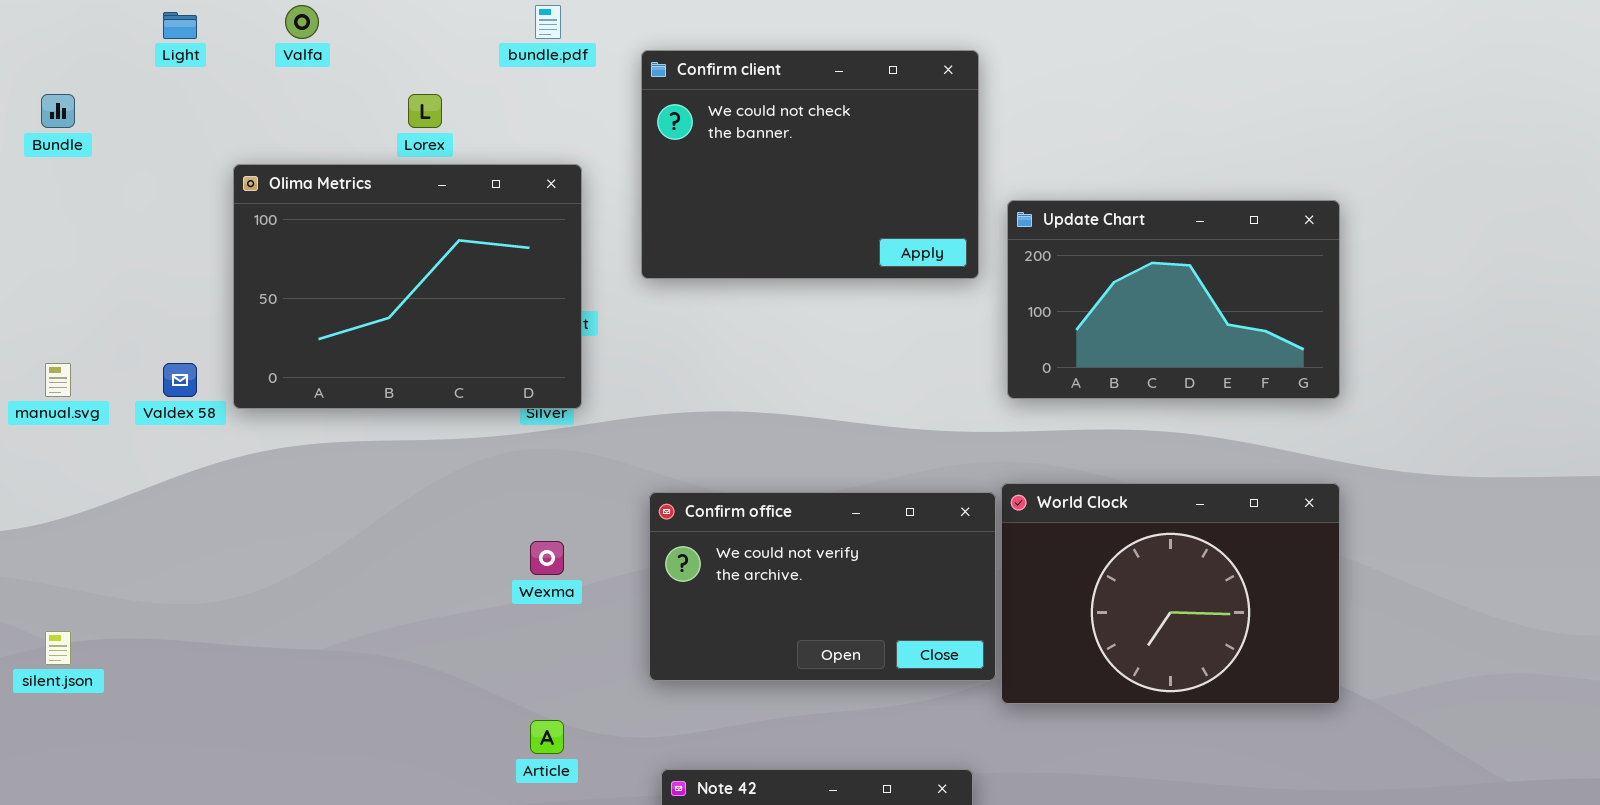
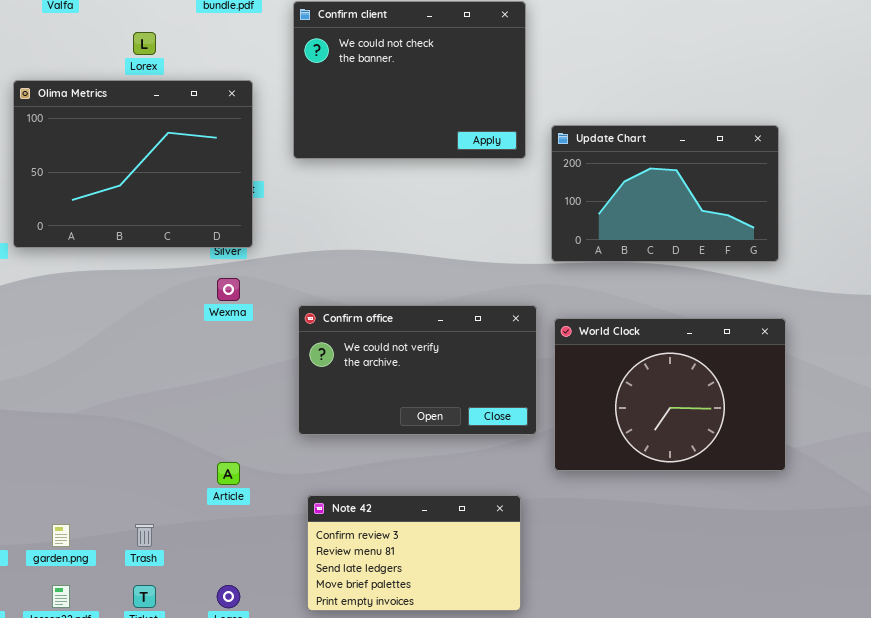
Update Chart: [1007,200,1340,399] -> [551,125,779,262], moved
World Clock: [1001,483,1340,704] -> [554,318,786,471], moved
Wexma: [530,541,564,575] -> [217,278,240,301], moved

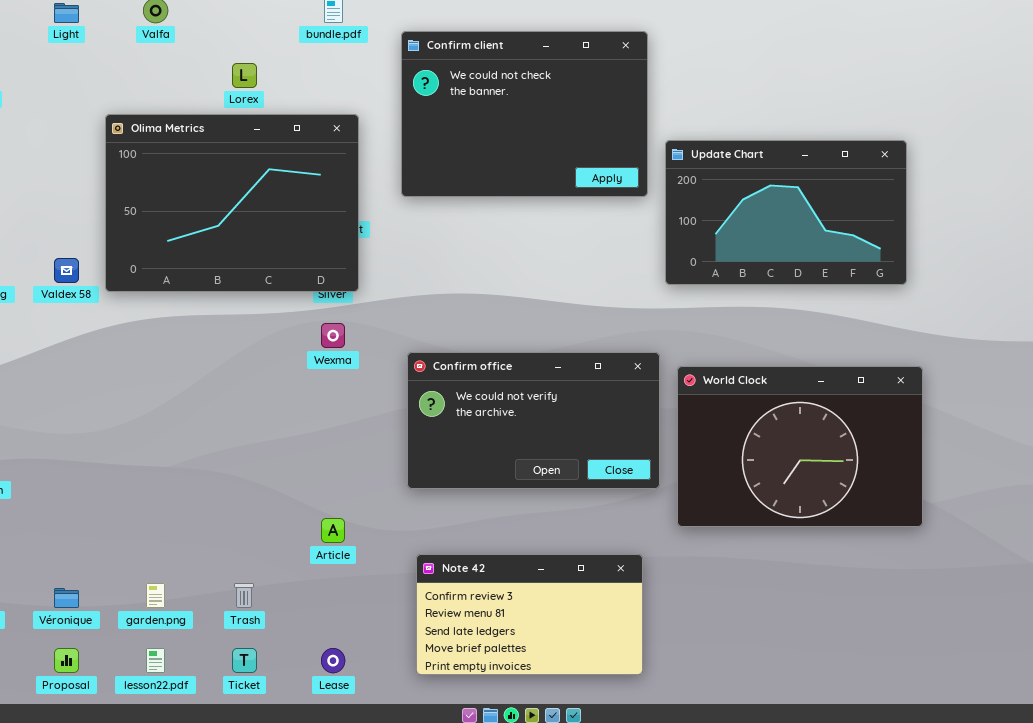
Update Chart: [551,125,779,262] -> [665,140,907,285], moved

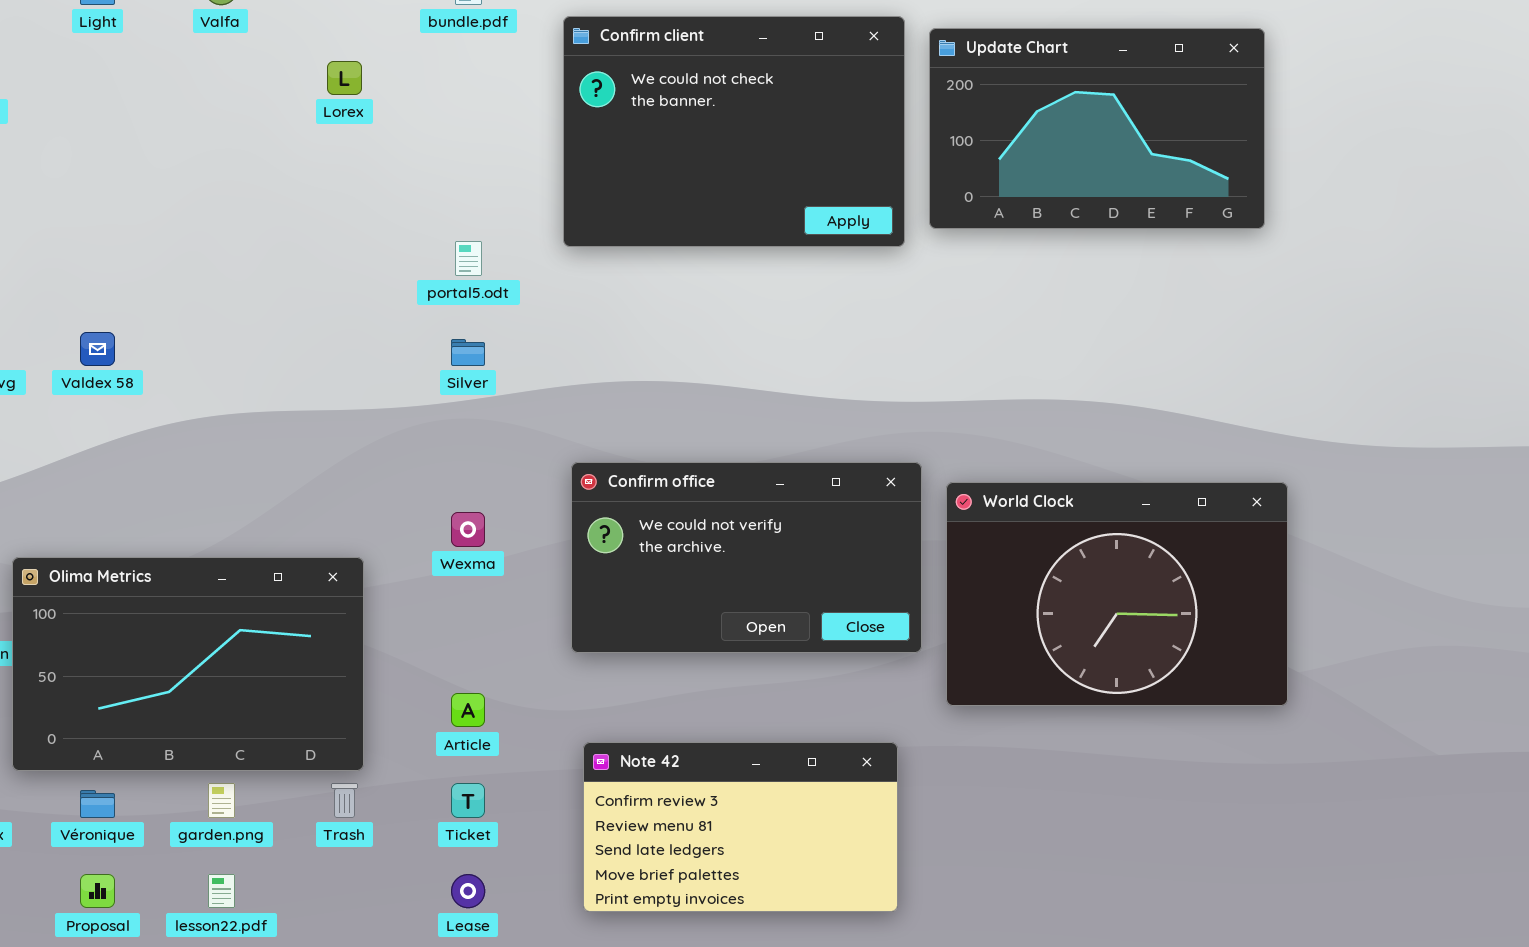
Olima Metrics: [105,114,359,292] -> [12,557,364,771], moved, resized
Update Chart: [665,140,907,285] -> [929,28,1265,229], moved
Wexma: [321,323,345,348] -> [451,512,485,547], moved
Ticket: [232,648,257,673] -> [451,783,485,818], moved

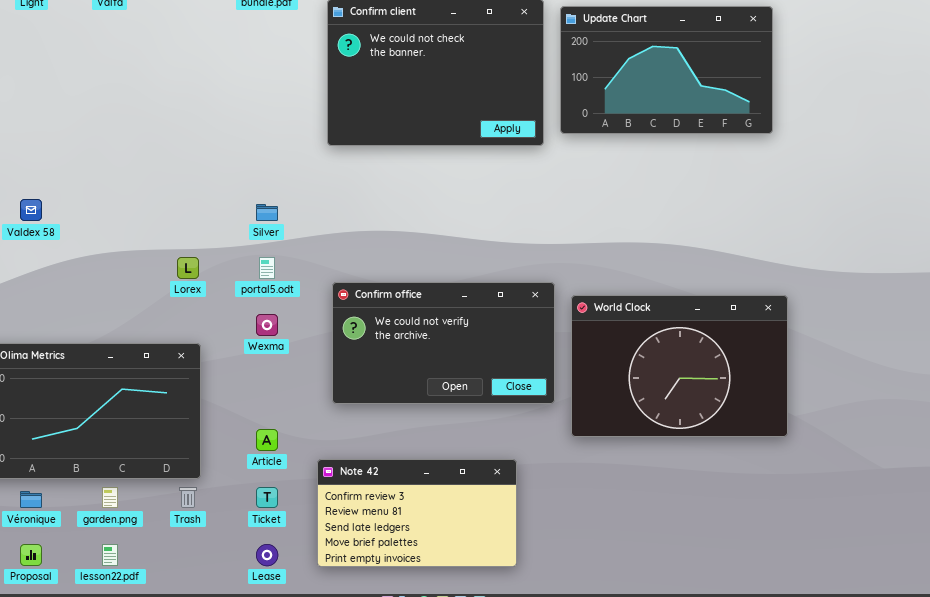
Lorex: [327,61,362,95] -> [177,257,199,279], moved
portal5.odt: [455,241,482,276] -> [259,257,275,279], moved
Note 42: [583,742,898,912] -> [317,459,517,567], moved

